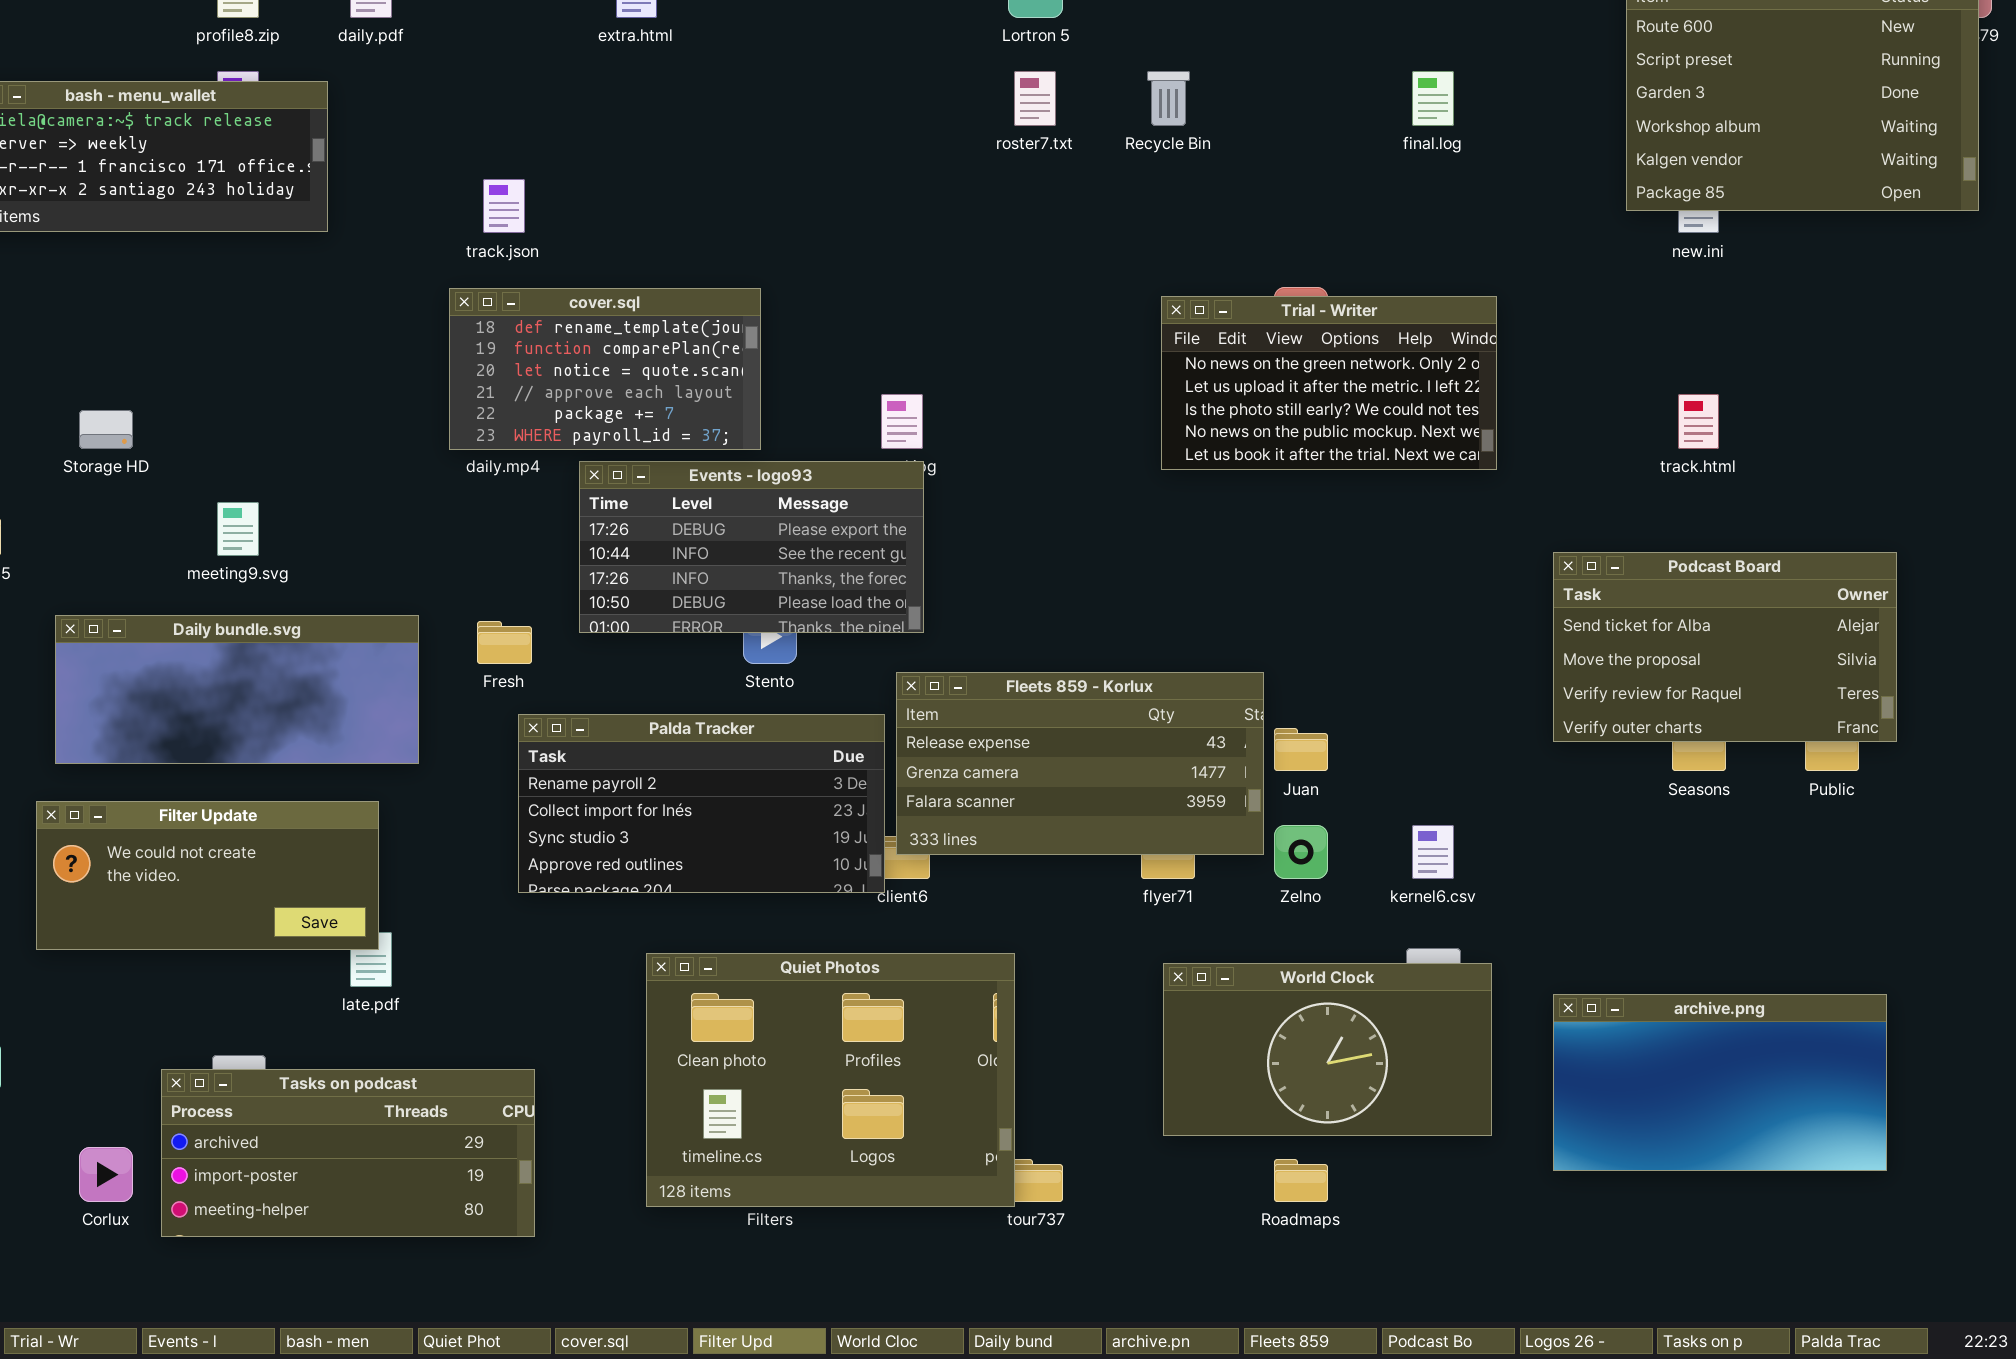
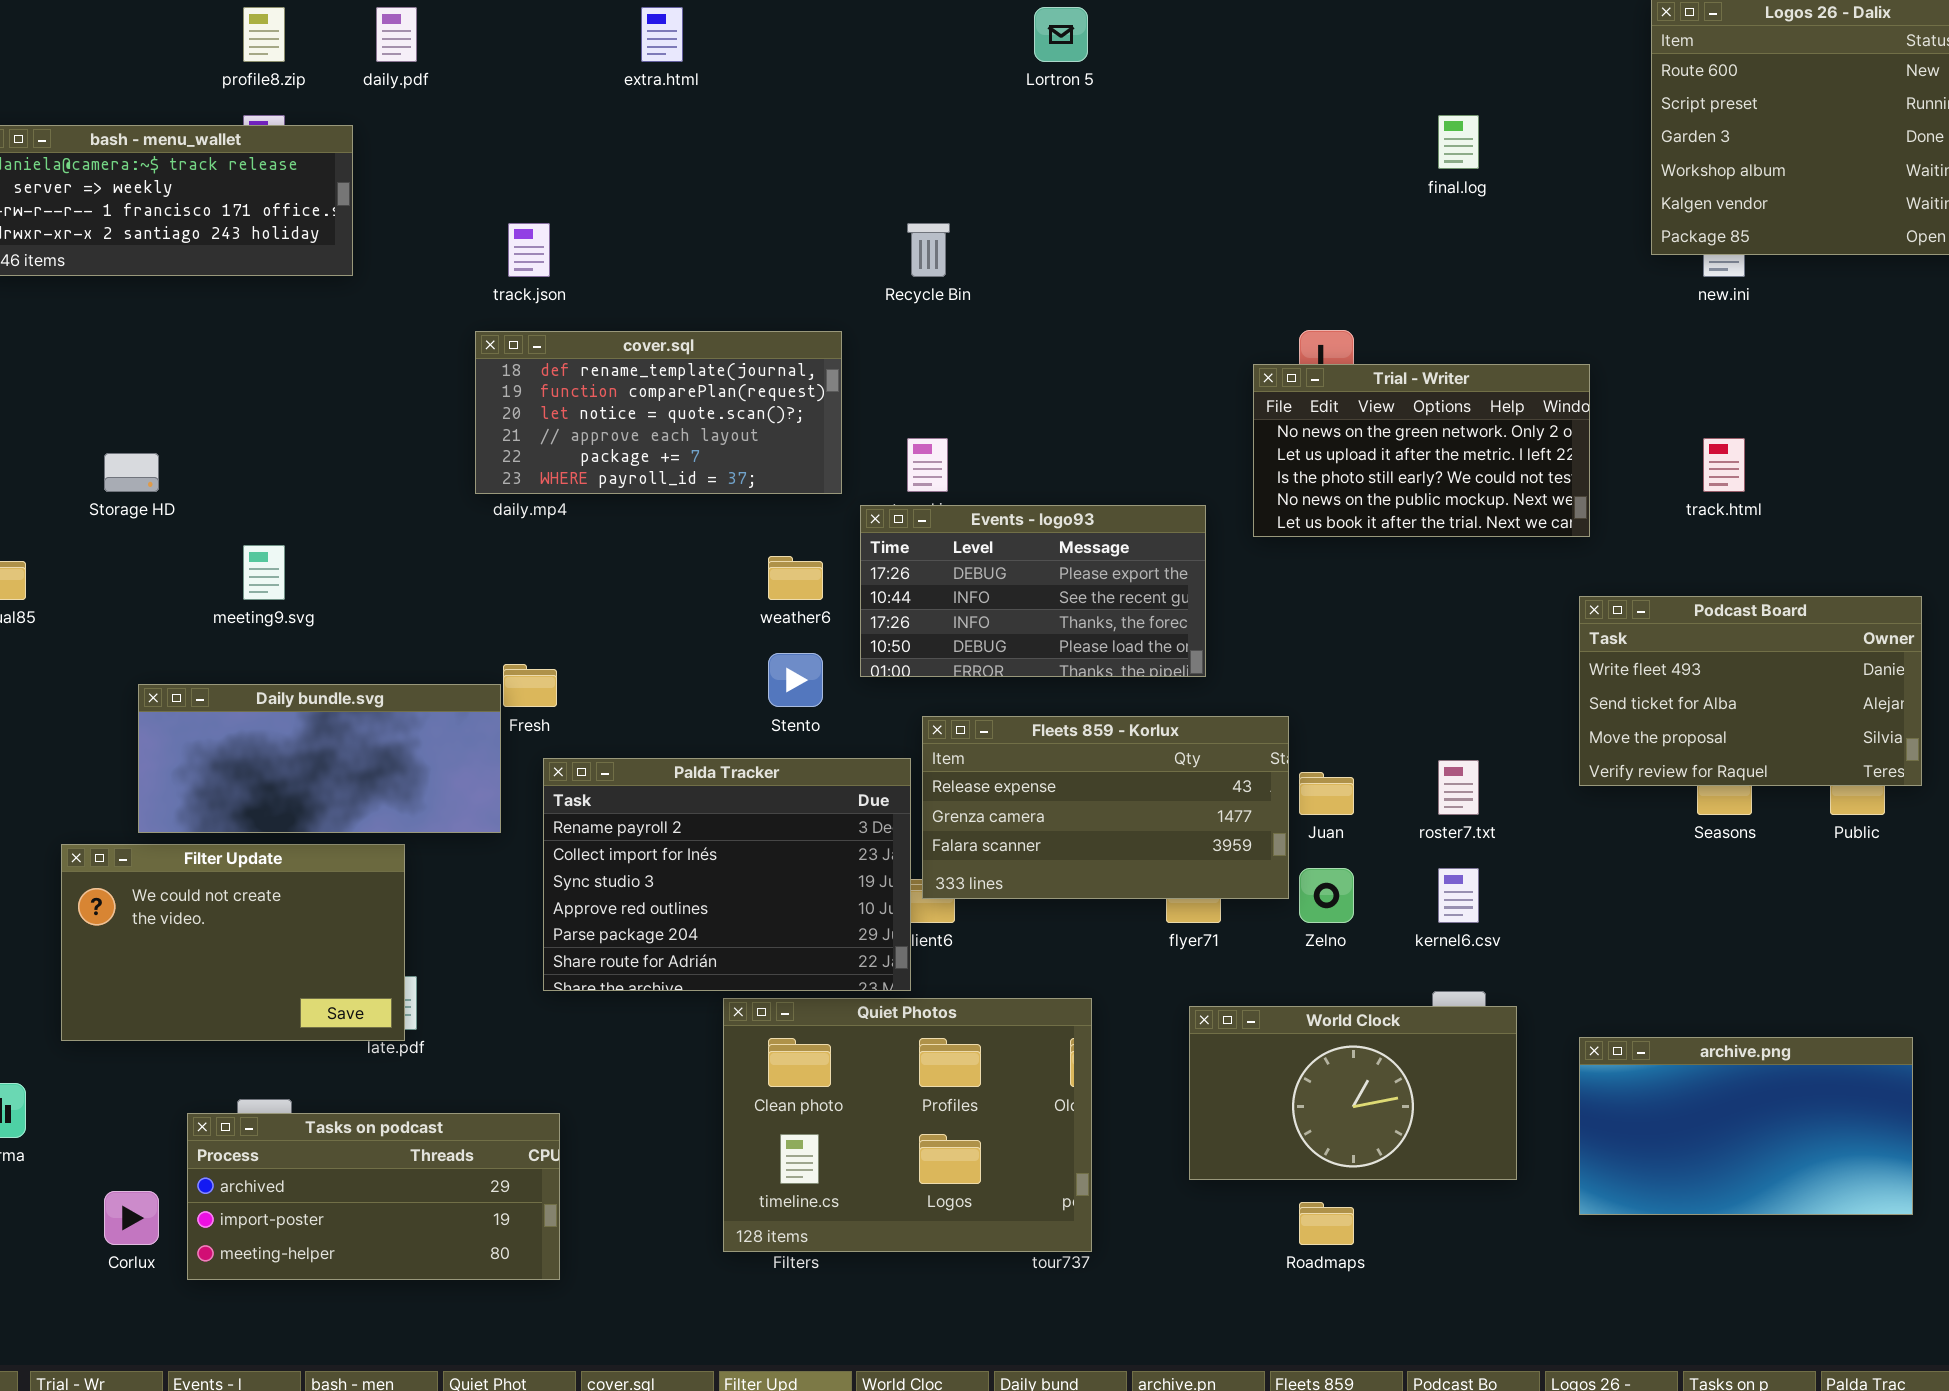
roster7.txt: [1014,71,1056,126] -> [1438,760,1479,815], moved
Recycle Bin: [1147,71,1190,126] -> [907,223,950,277], moved
cover.sql: [449,288,761,450] -> [475,331,842,494], resized
Trial - Writer: [1161,296,1497,470] -> [1253,364,1590,537], moved
Events - logo93: [579,461,924,633] -> [860,505,1206,677], moved
Podcast Board: [1553,552,1897,742] -> [1579,596,1922,786], scrolled up 1 row
Daily bundle.svg: [55,615,419,764] -> [138,684,501,833], moved
Palda Tracker: [518,714,885,893] -> [543,758,911,991], resized
Filter Update: [36,801,379,950] -> [61,844,405,1041], resized
Quiet Photos: [646,953,1015,1207] -> [723,998,1092,1252], moved

